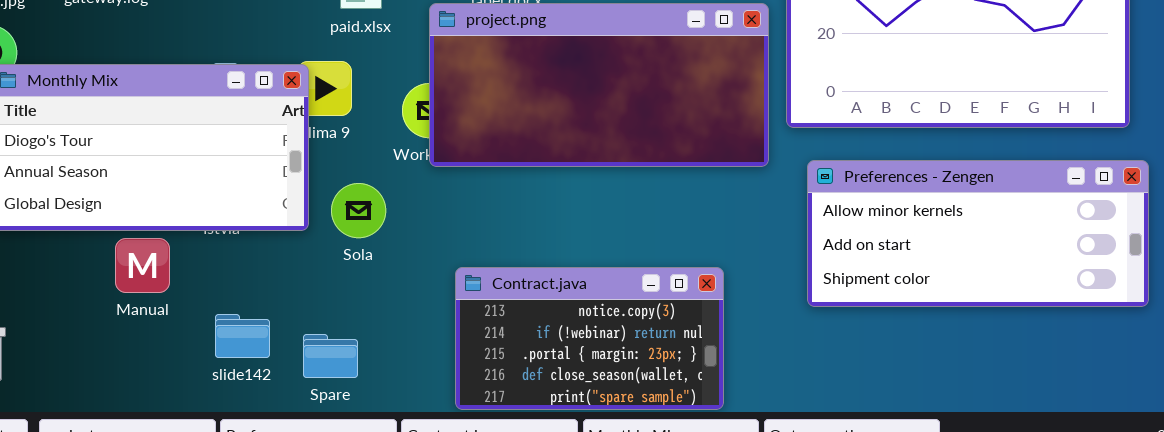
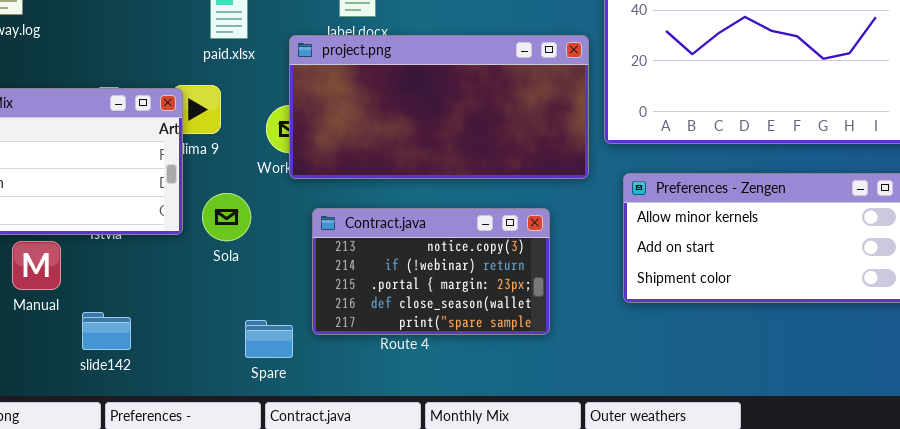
Contract.java: [455,267,724,410] -> [312,208,550,335], moved
slide142: [215,314,270,358] -> [82,312,131,350], moved
Spare: [303,334,358,378] -> [245,320,293,358], moved

